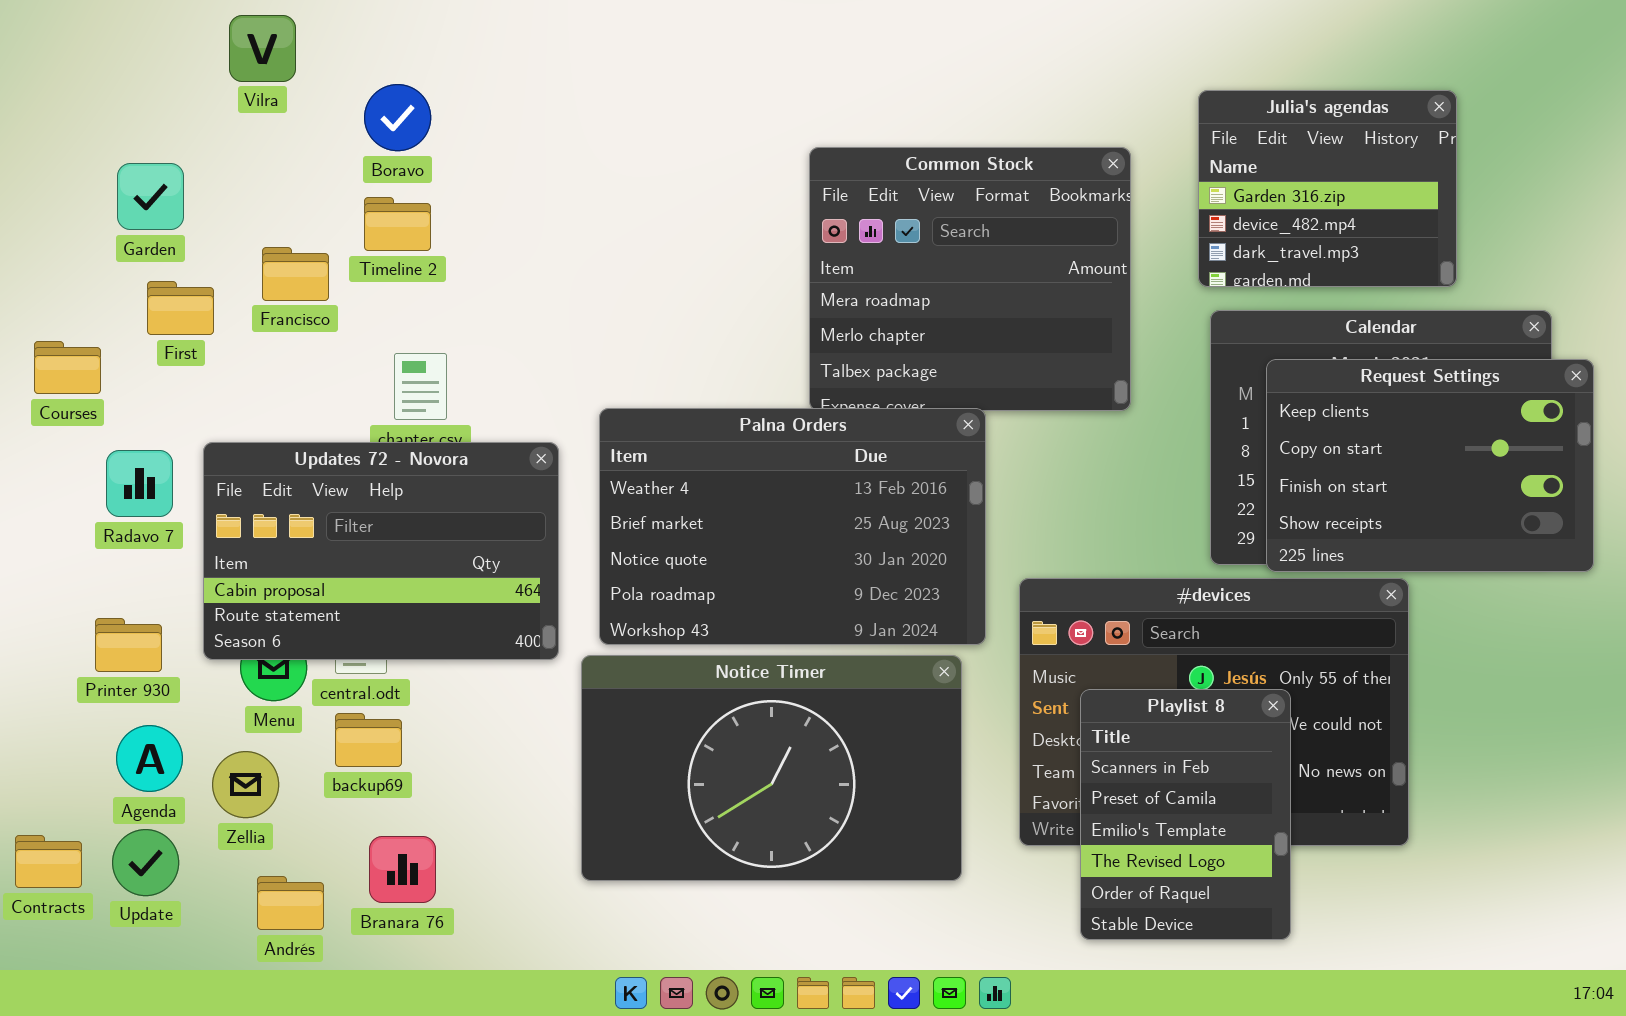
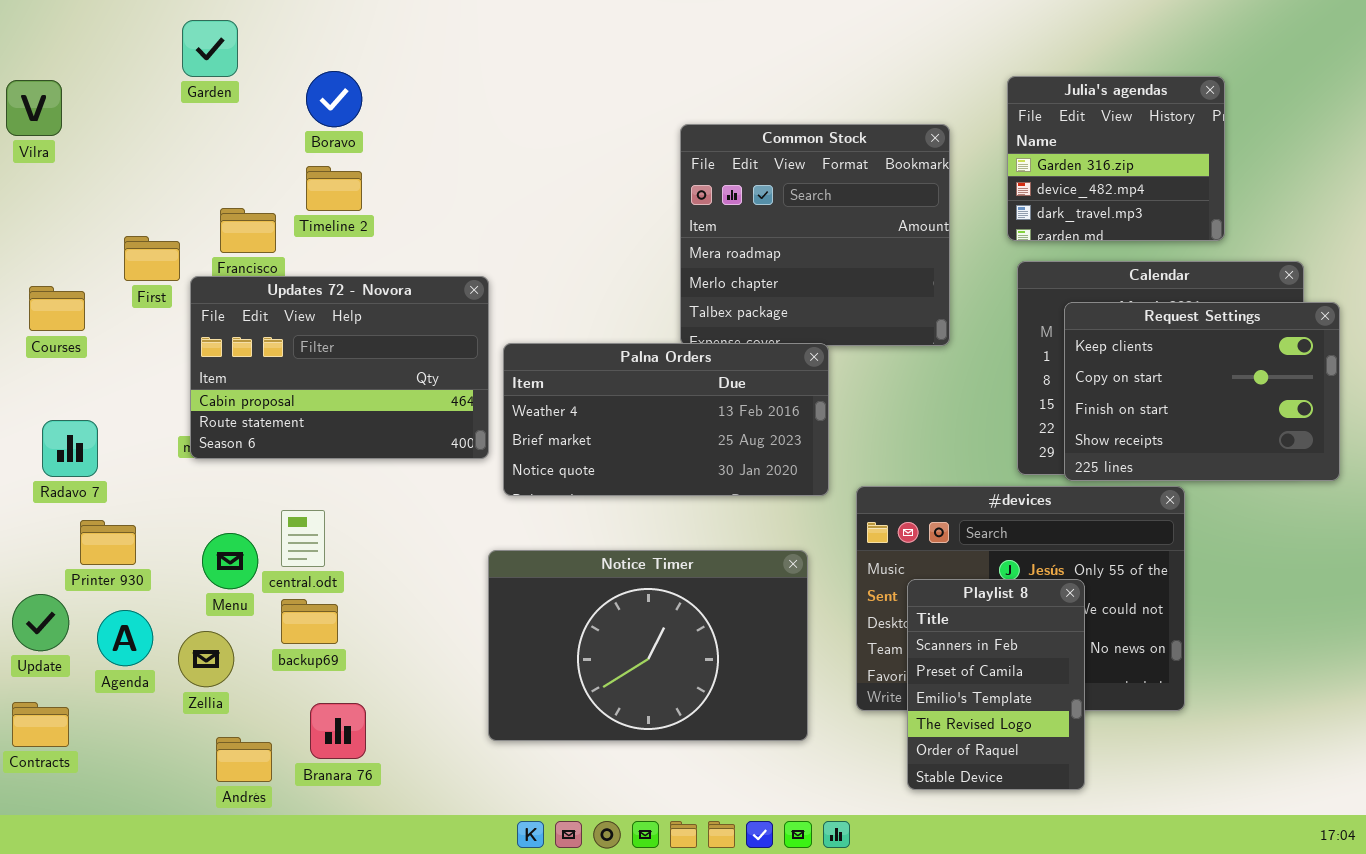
Vilra: [229,15,296,82] -> [6,80,62,136], moved
Garden: [117,163,184,230] -> [182,20,238,77], moved
Palna Orders: [599,408,986,645] -> [503,343,829,496], resized
Updates 72 - Novora: [203,442,559,660] -> [190,276,489,459], moved
Radavo 7: [106,450,173,517] -> [42,420,98,477], moved
Update: [112,829,179,896] -> [12,594,69,651], moved

